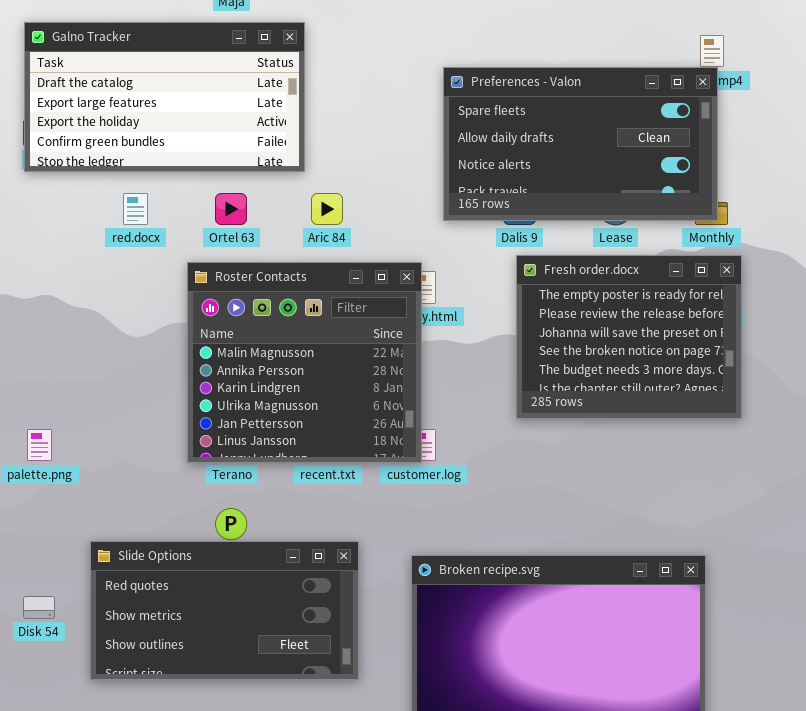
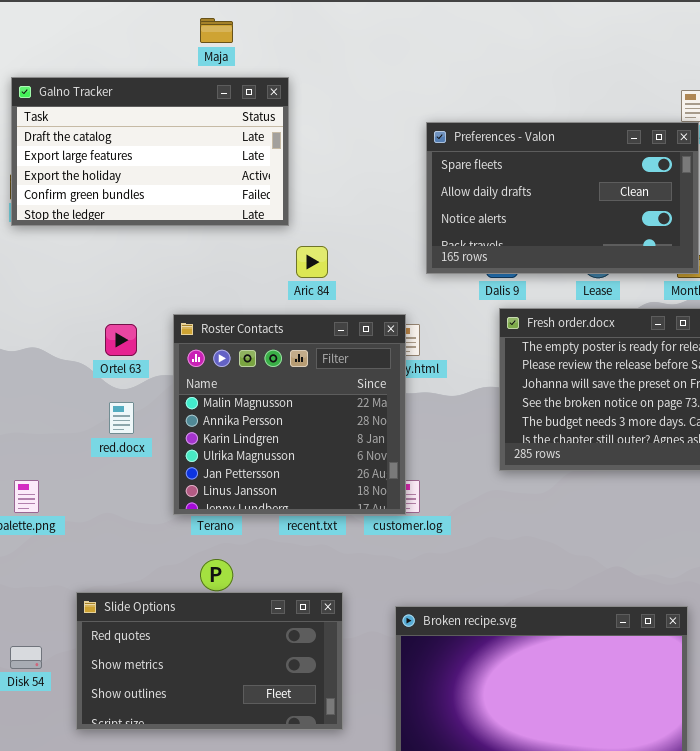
red.docx: [123,193,148,225] -> [109,402,134,434], moved
Ortel 63: [215,193,247,225] -> [105,324,137,356], moved

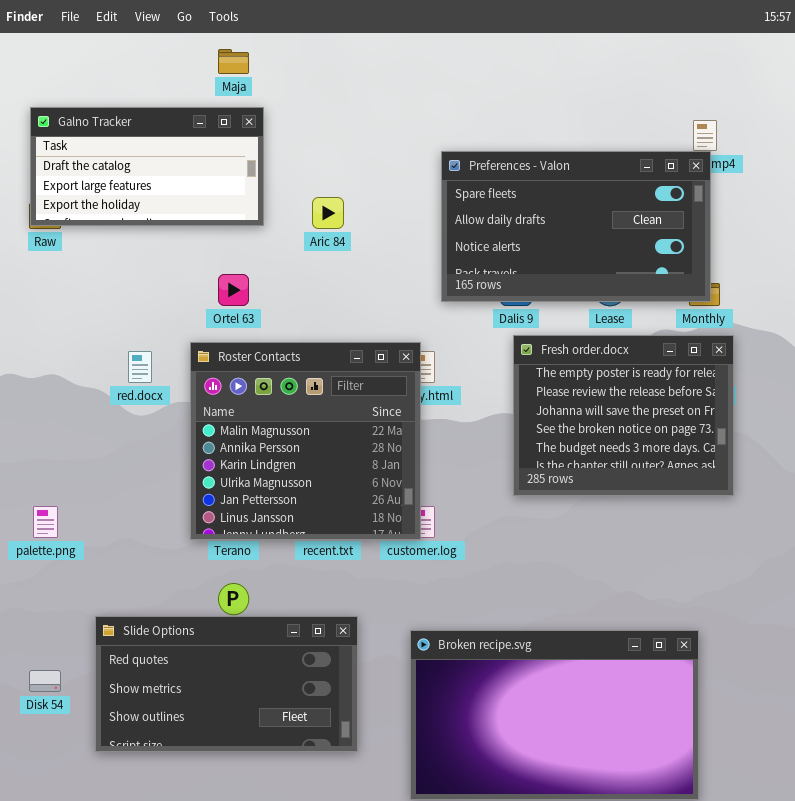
Galno Tracker: [11,77,289,226] -> [30,107,264,226], resized
Aric 84: [296,246,328,278] -> [312,197,344,229], moved
Ortel 63: [105,324,137,356] -> [218,274,249,306], moved
red.docx: [109,402,134,434] -> [128,351,152,383], moved

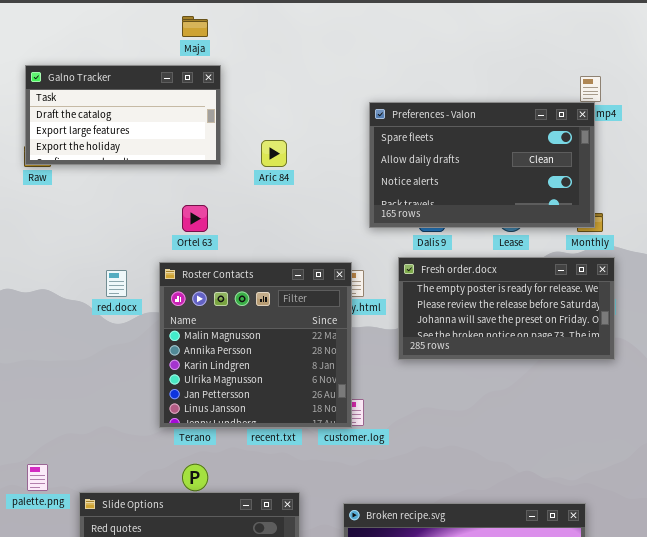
Fresh order.docx: [513,335,734,496] -> [398,257,615,360], resized
palette.png: [33,506,58,538] -> [27,464,48,491], moved

